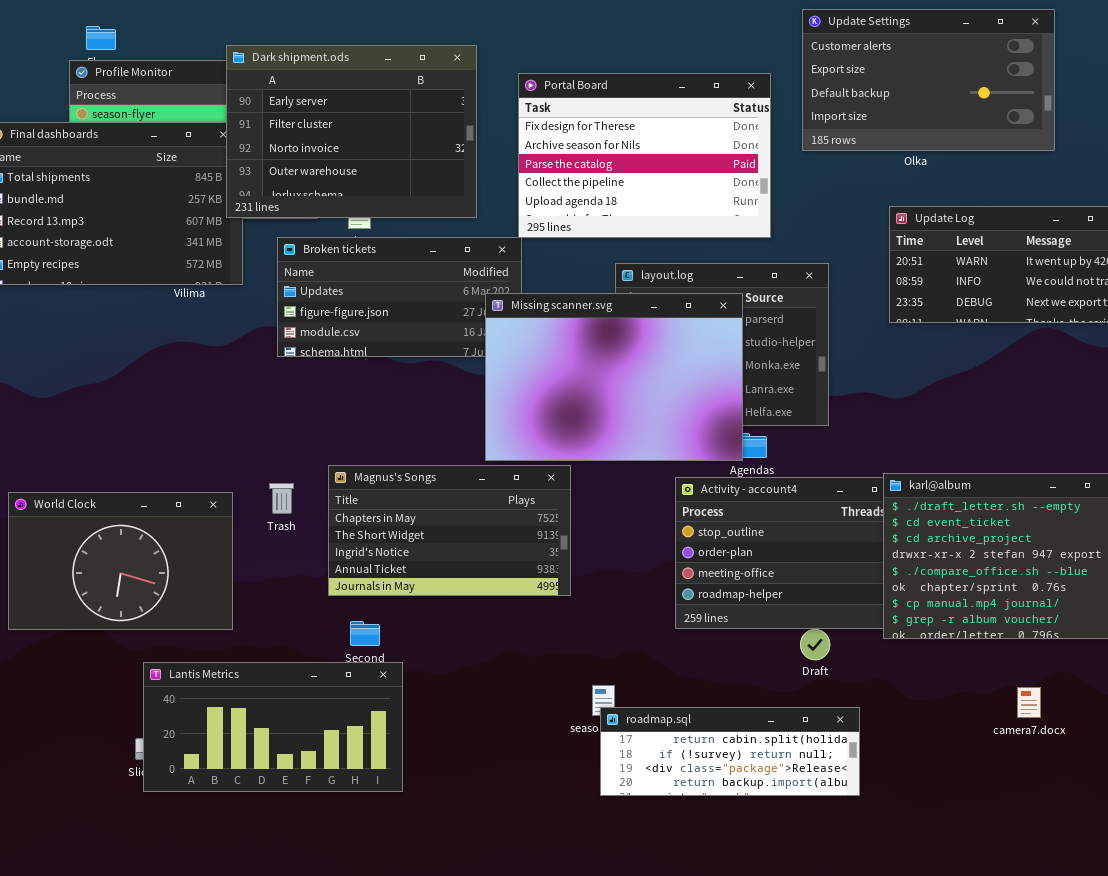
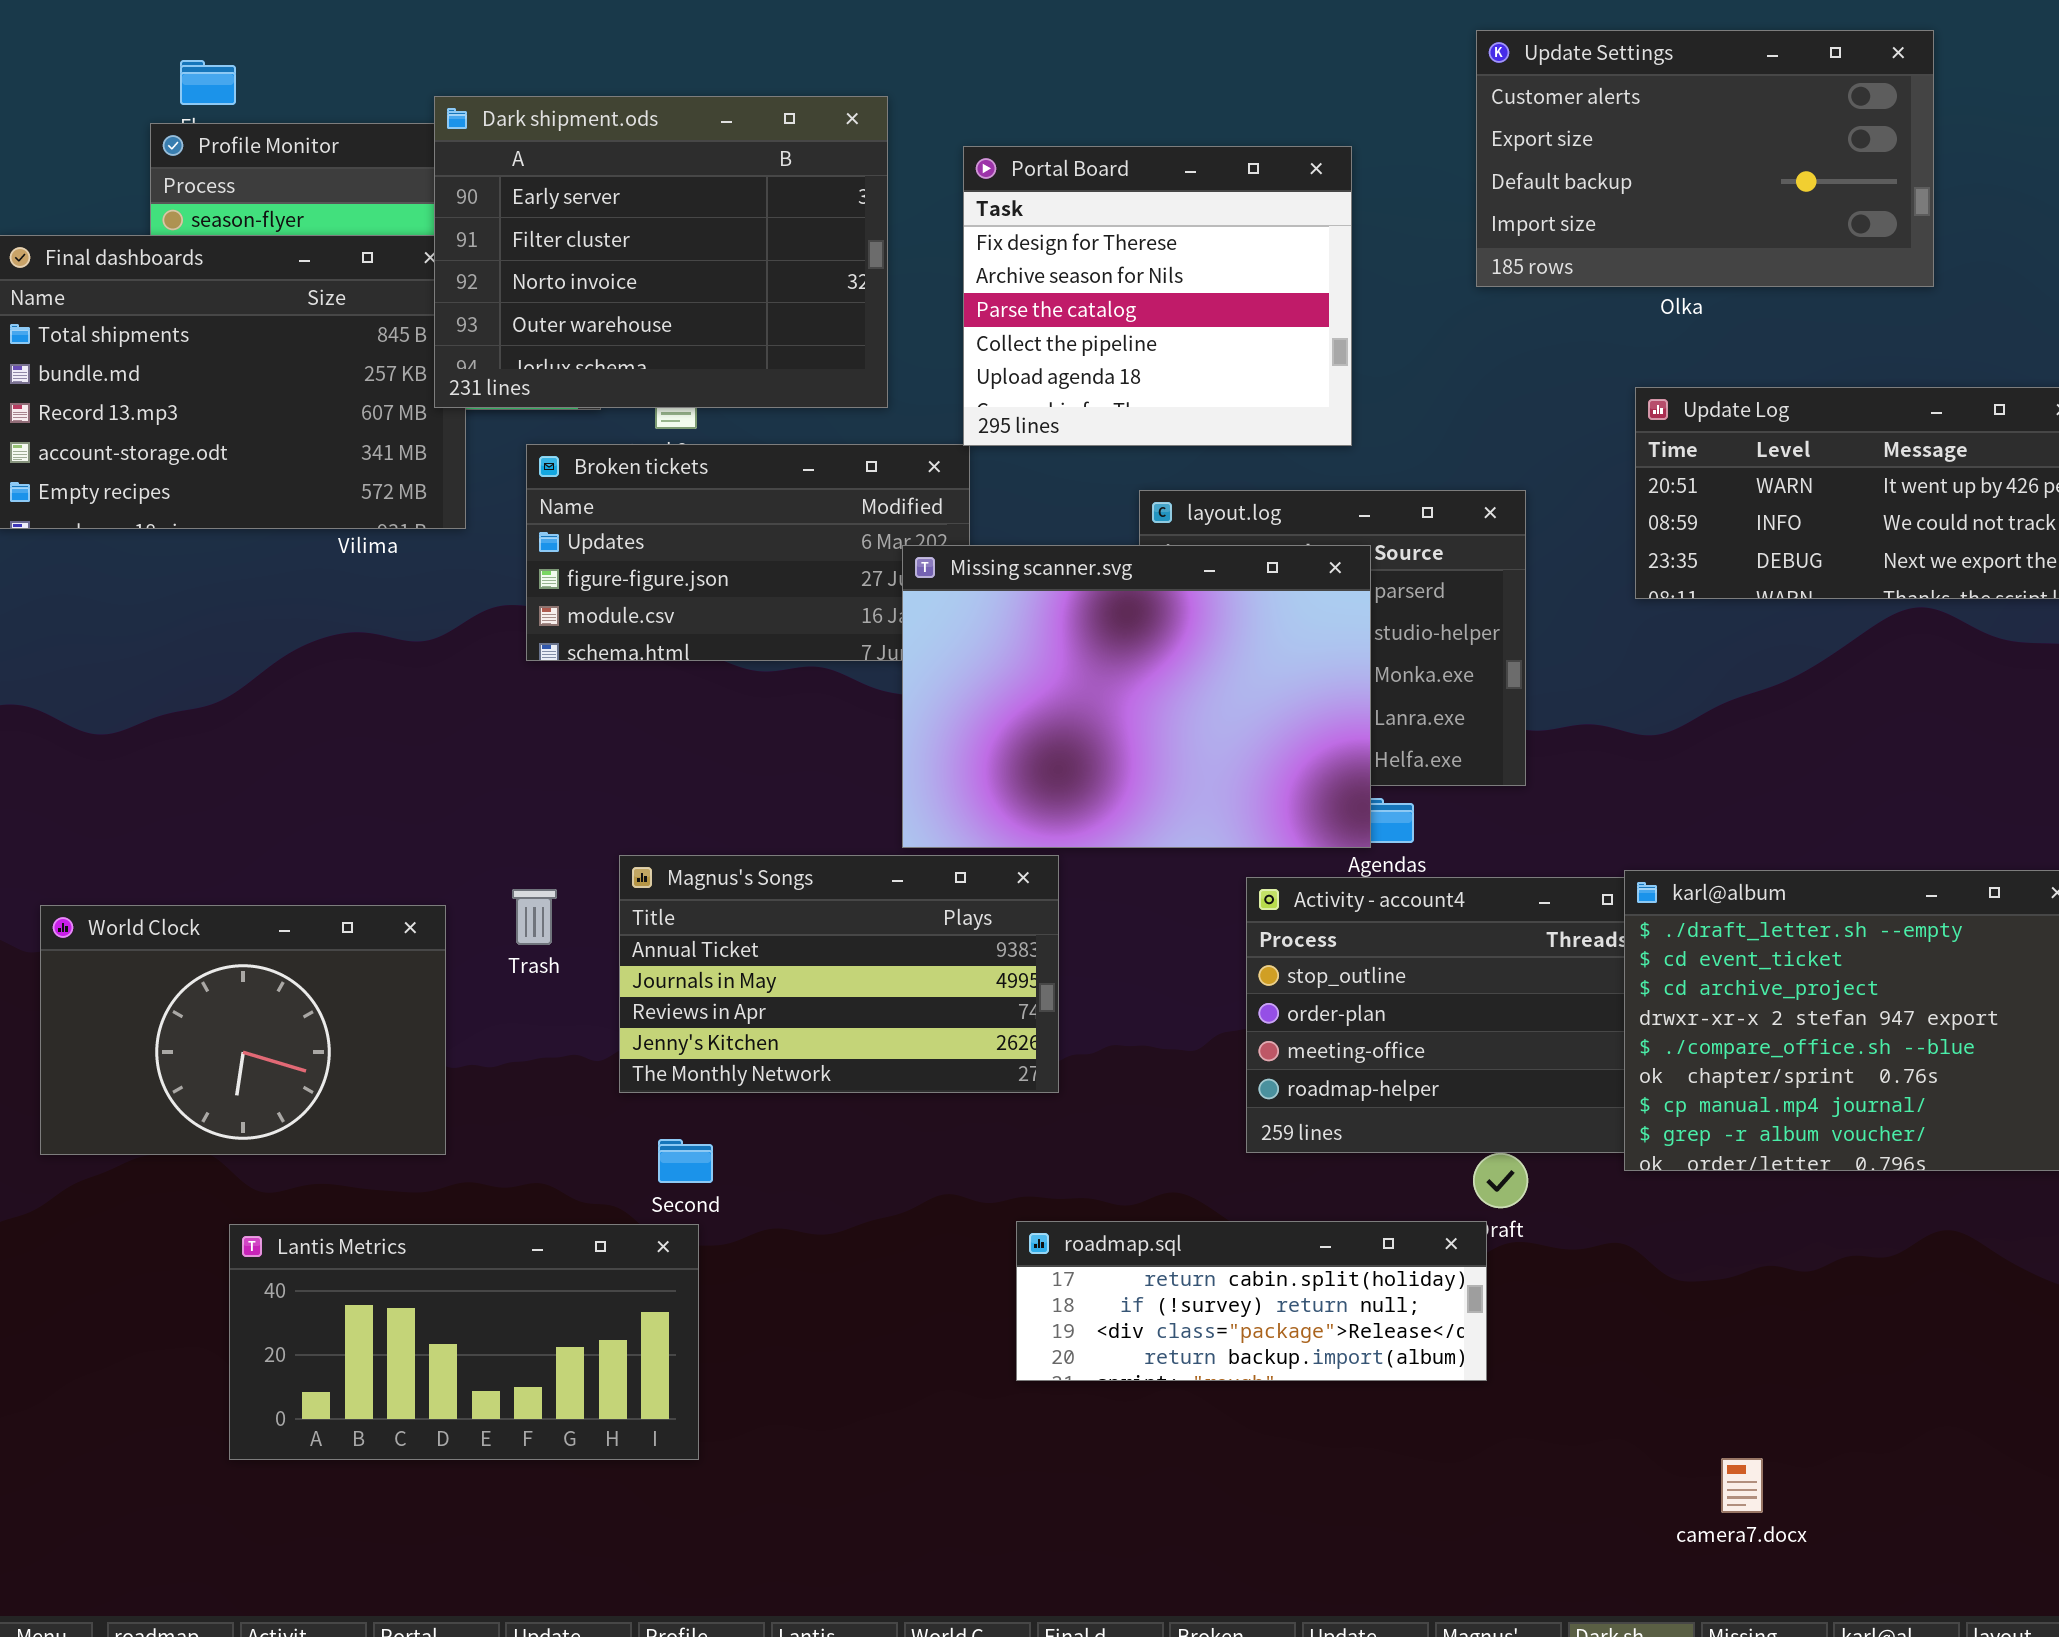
Portal Board: [518,73,771,238] -> [963,146,1352,446], resized
Magnus's Songs: [328,465,571,596] -> [619,855,1059,1093], scrolled down 3 rows
Lantis Metrics: [143,662,403,792] -> [229,1224,699,1460], moved
camera7.docx: [1017,687,1041,718] -> [1721,1458,1763,1513], moved
roadmap.sql: [600,707,860,796] -> [1016,1221,1487,1381], moved

